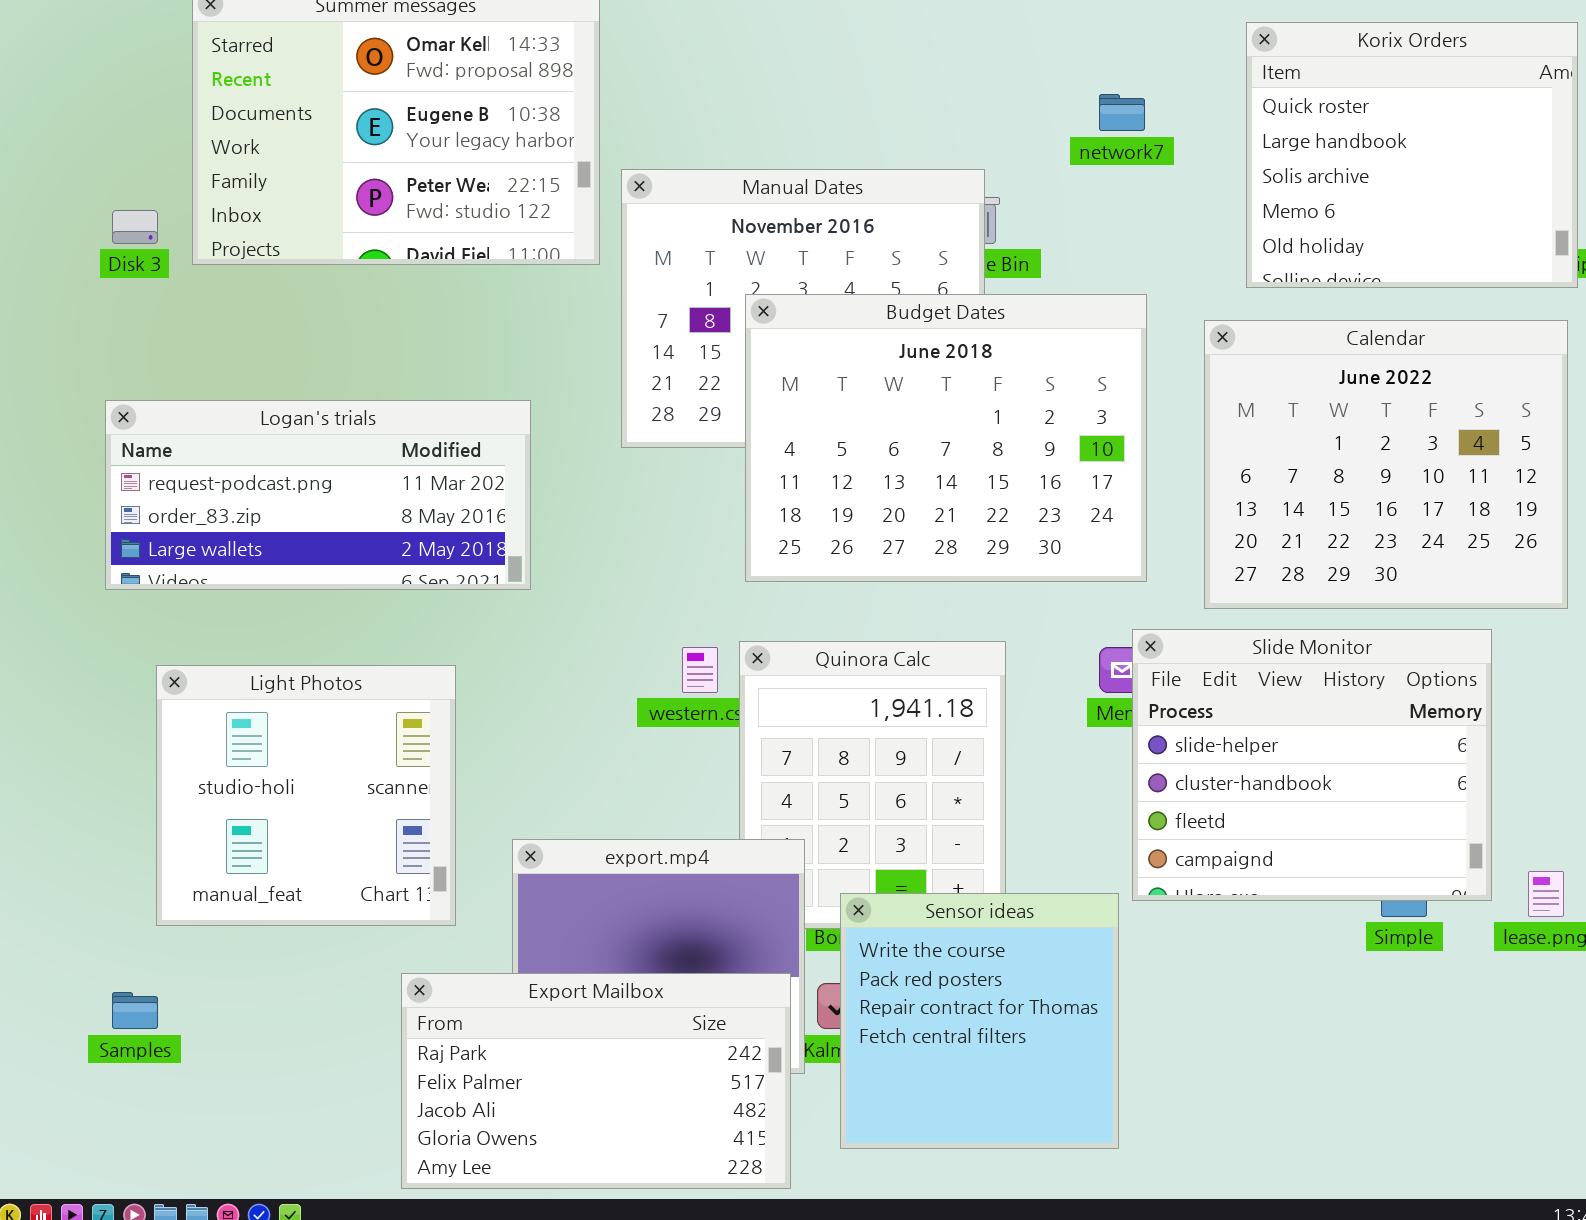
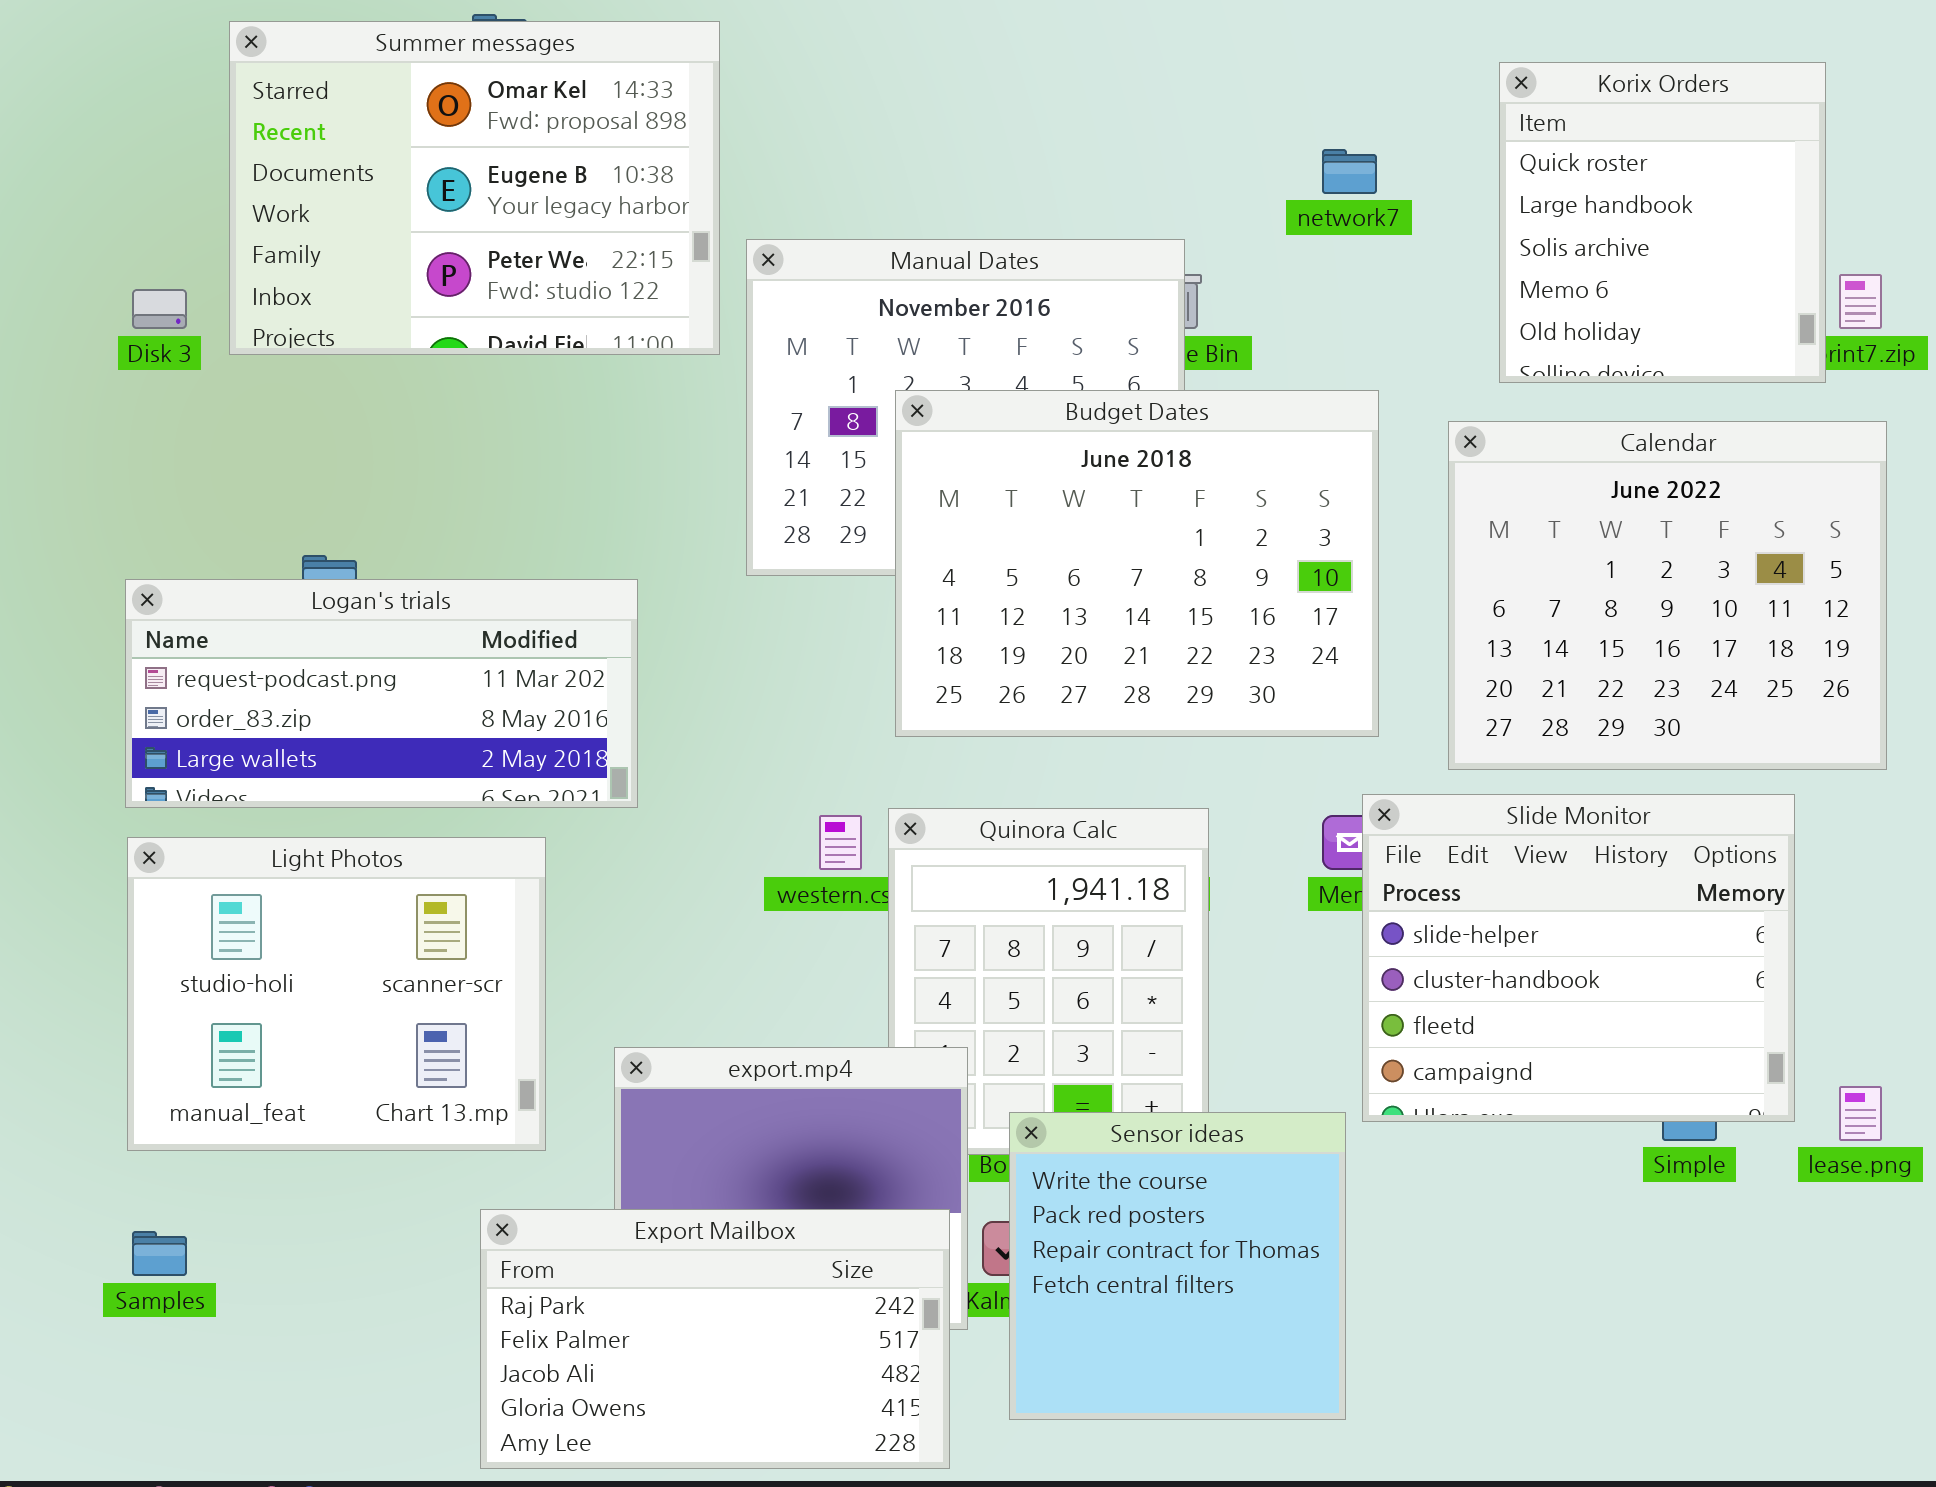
Korix Orders: [1246,22,1578,288] -> [1499,62,1826,383], resized
Logan's trials: [105,400,531,590] -> [125,579,638,808], moved
Light Photos: [156,665,456,926] -> [127,837,546,1151], resized

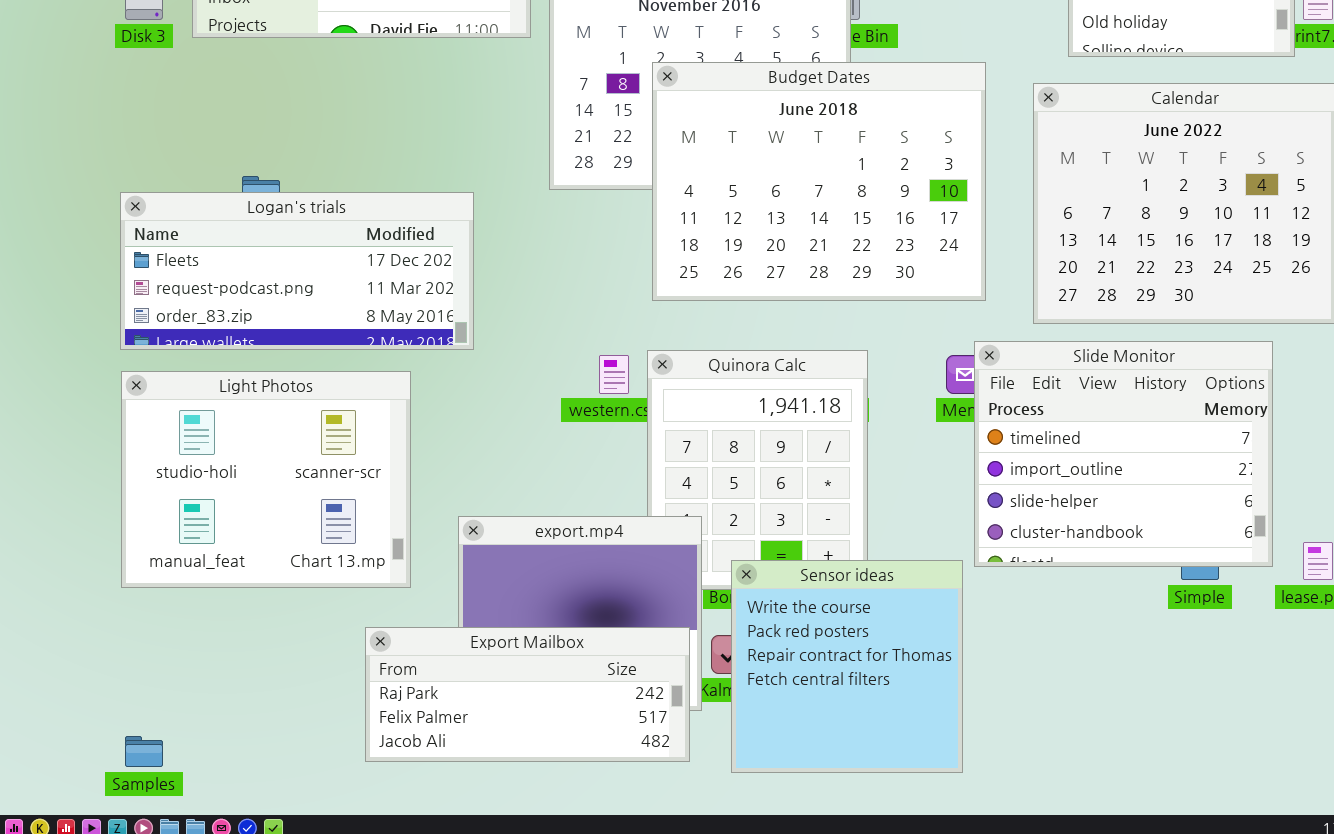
Logan's trials: [125,579,638,808] -> [120,192,474,350], scrolled up 1 row
Slide Monitor: [1362,794,1795,1122] -> [974,341,1273,567], scrolled up 2 rows
Export Mailbox: [480,1209,950,1469] -> [365,627,690,762], resized
Samples: [132,1231,187,1276] -> [125,736,163,767], moved

